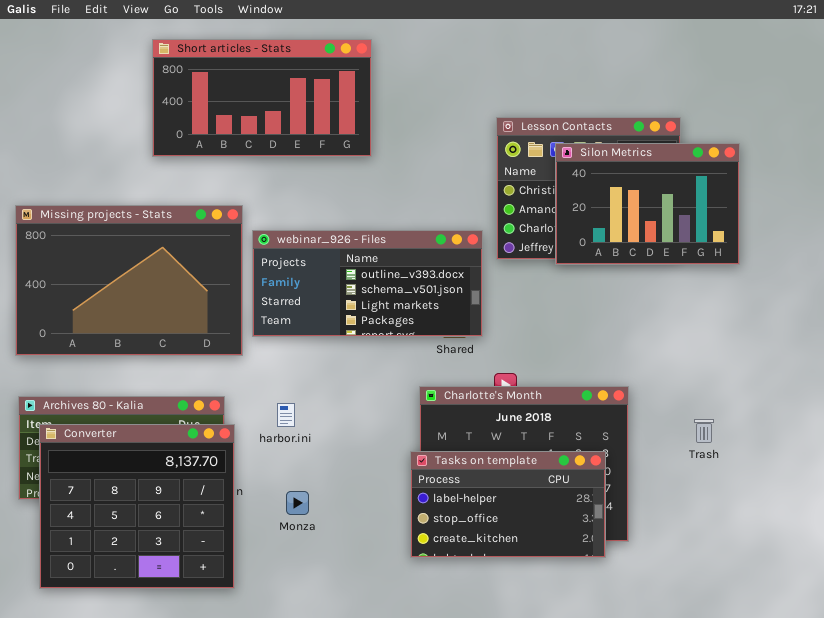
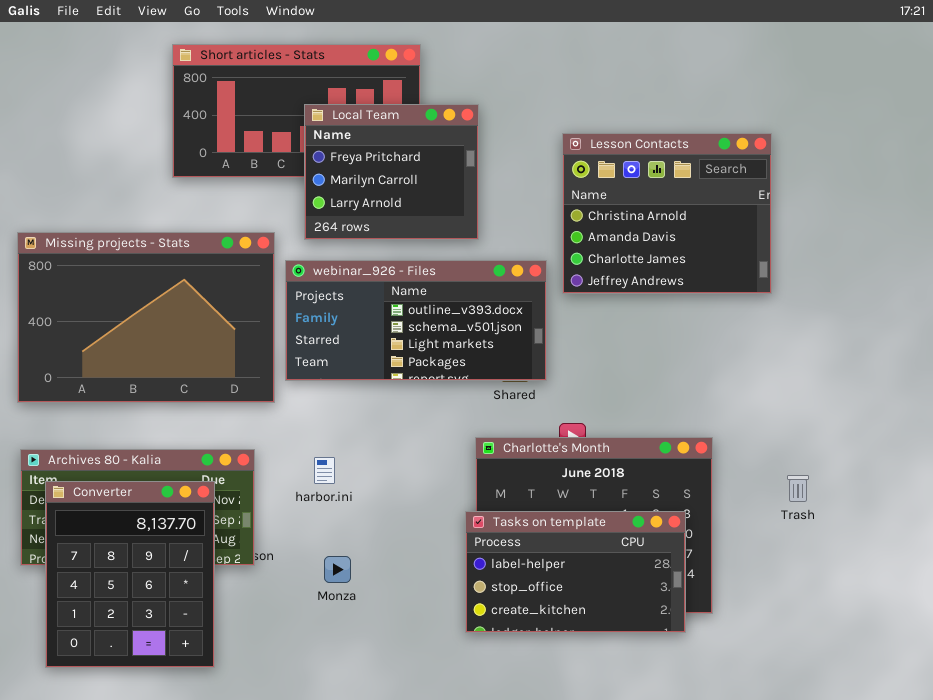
Local Team: none -> [304,104,479,240], opened
Silon Metrics: [555,143,740,265] -> none, closed
Converter: [39,424,235,589] -> [45,481,215,668], resized

